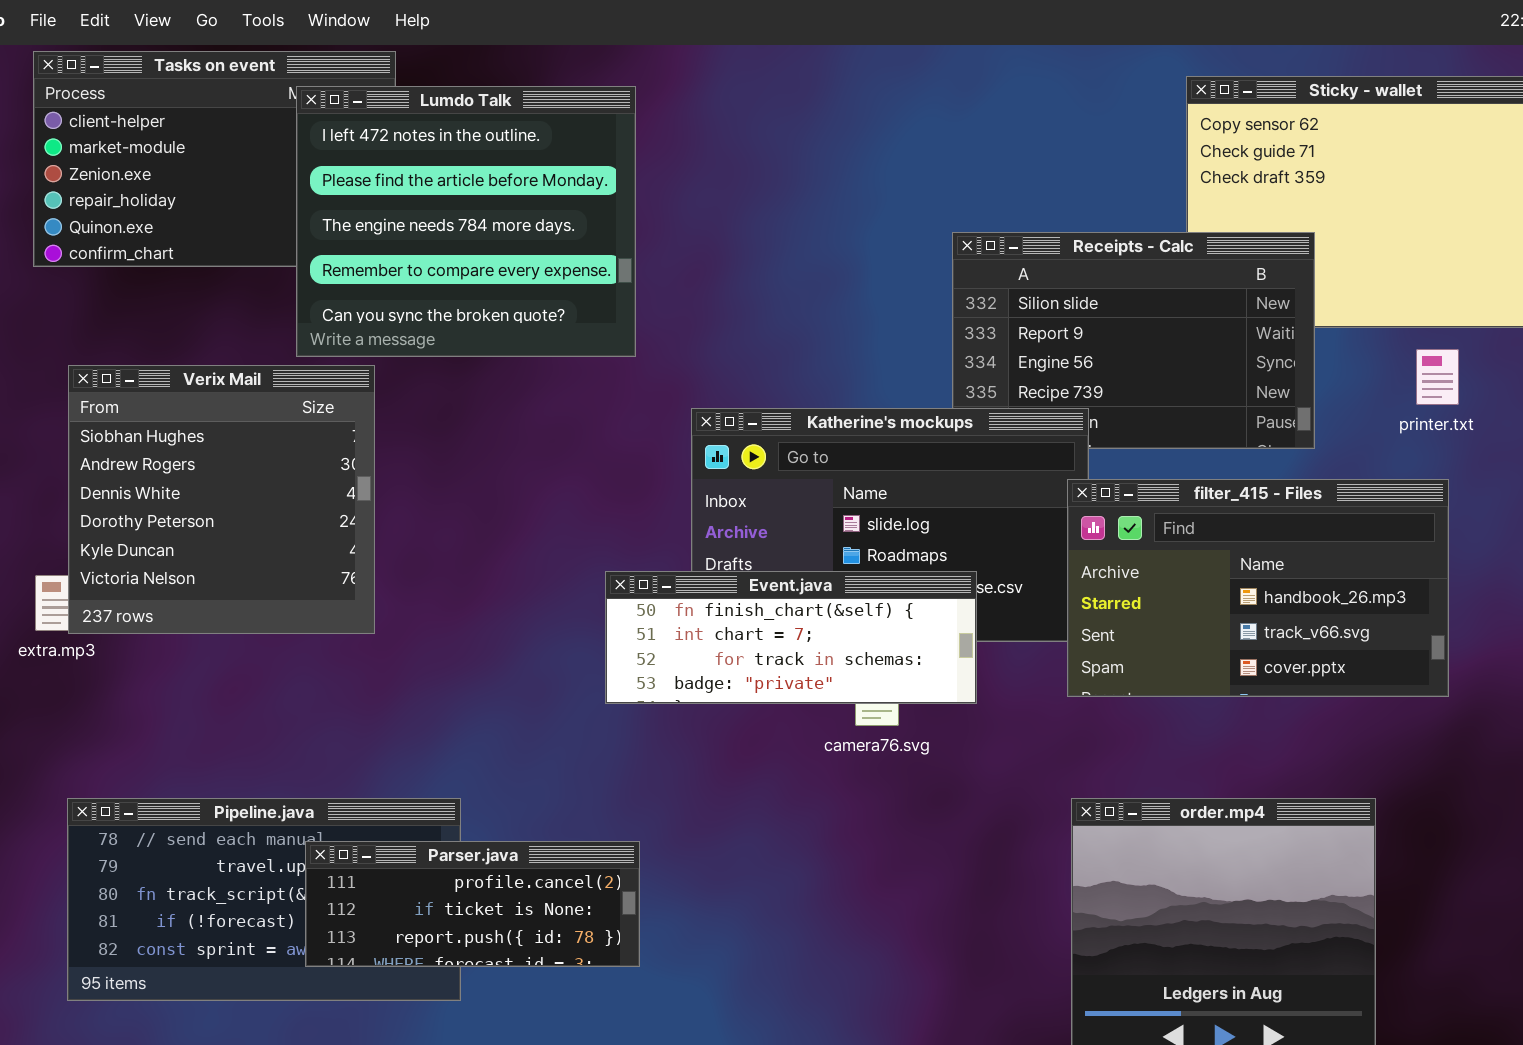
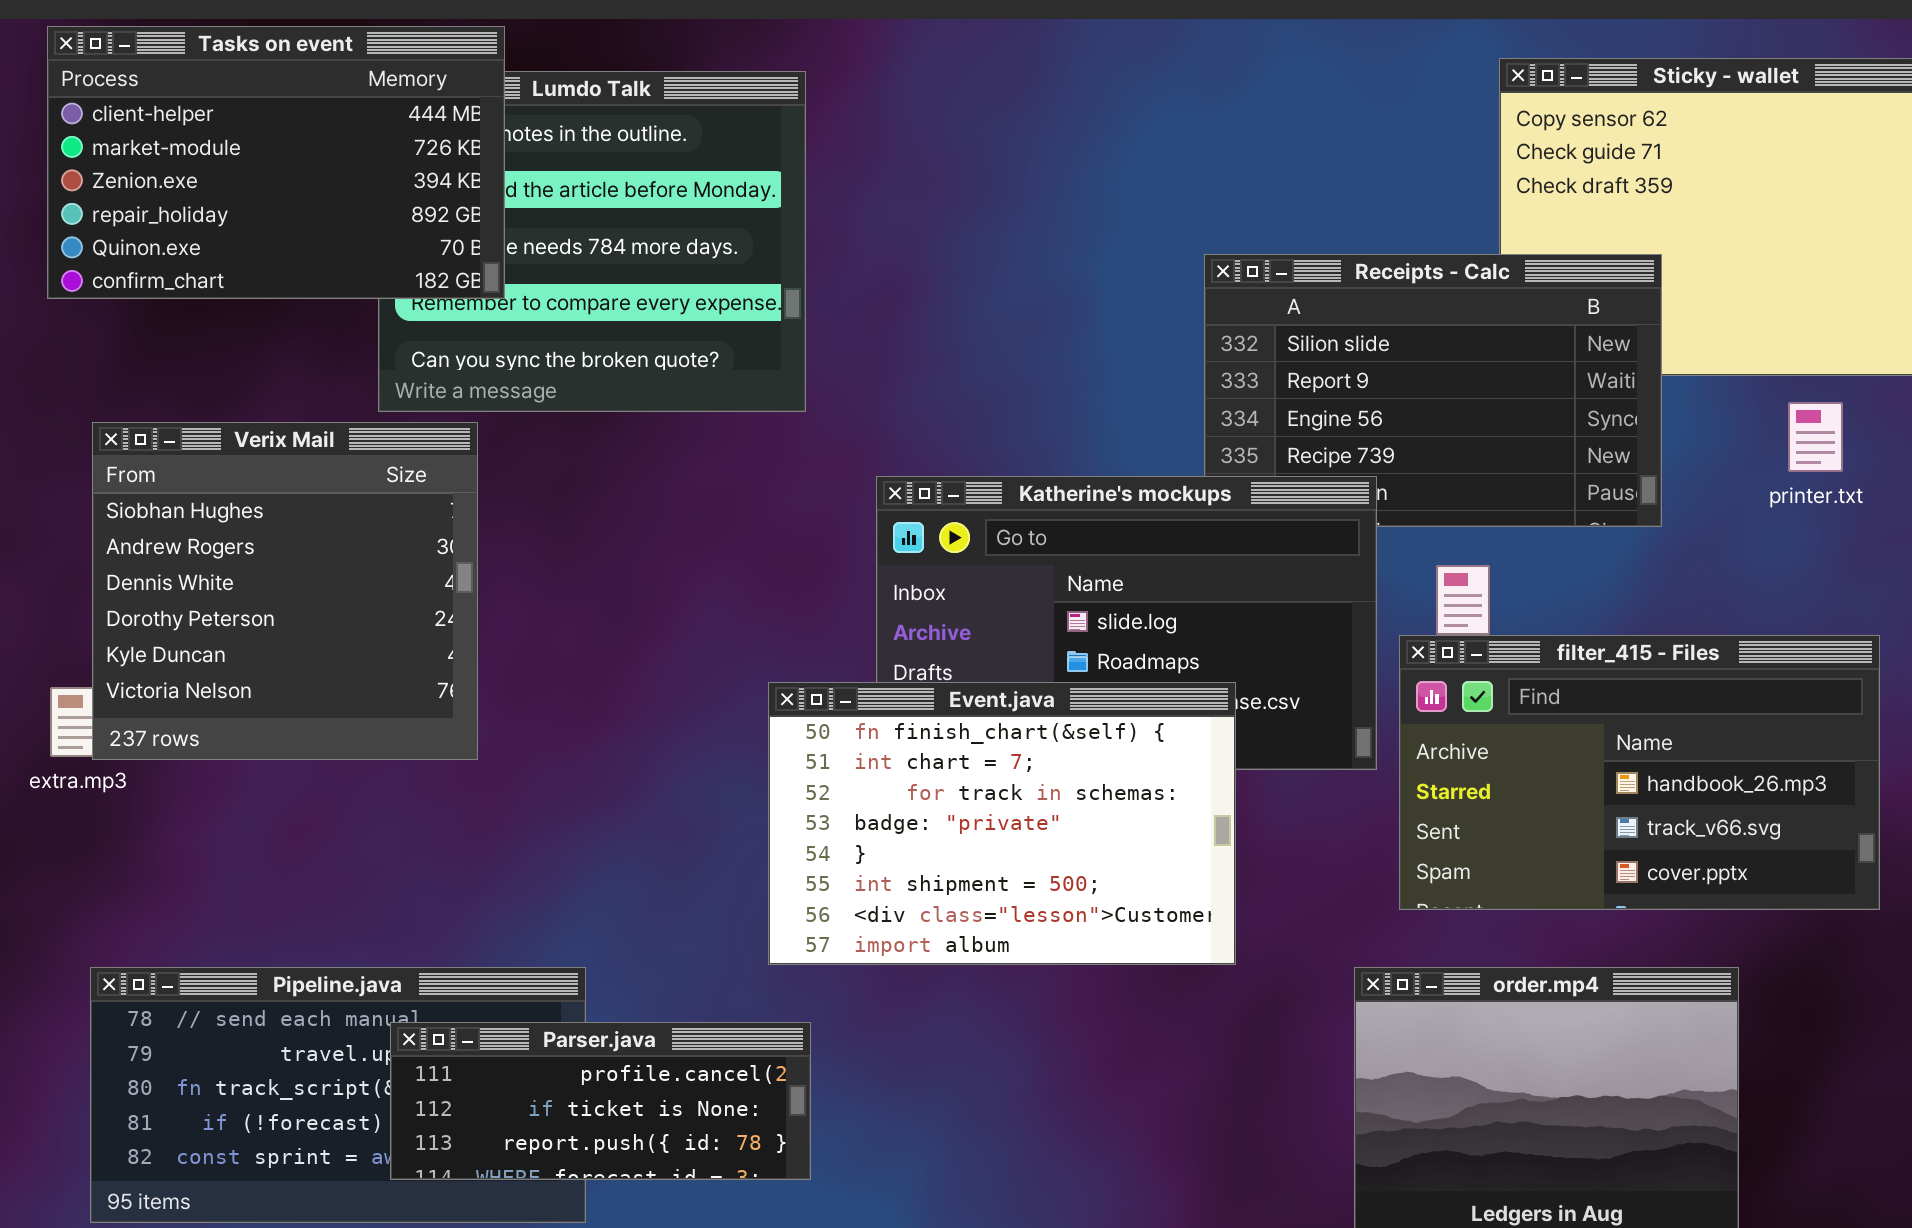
Tasks on event: [33,51,396,267] -> [47,26,505,299], raised
filter_415 - Files: [1067,479,1449,697] -> [1399,635,1880,910], moved
Event.java: [605,571,977,704] -> [768,682,1236,965], resized

